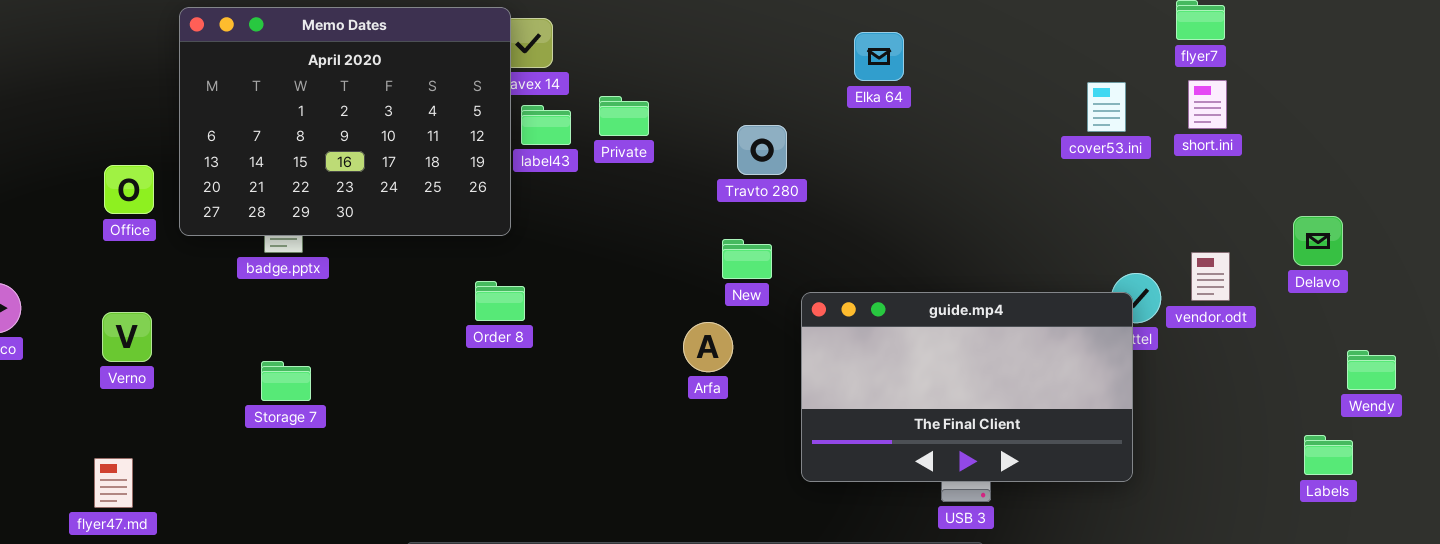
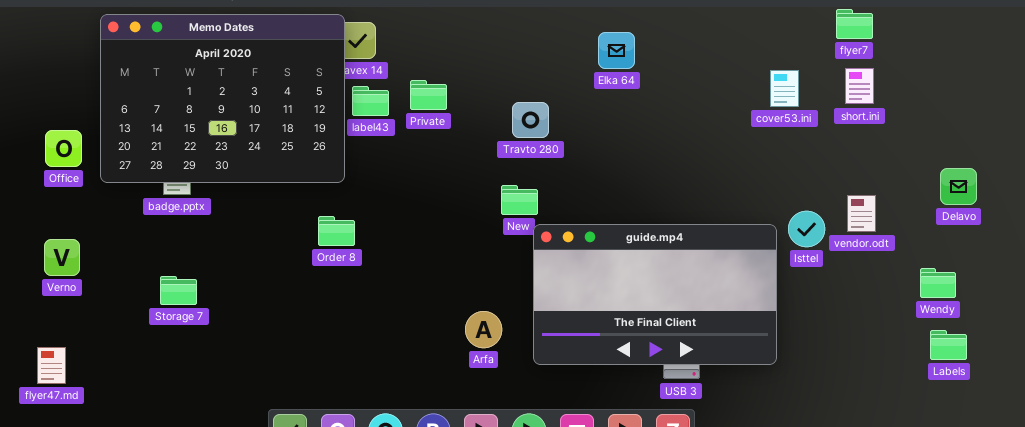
Delavo: [1293,216,1343,266] -> [940,168,977,205], moved
guide.mp4: [801,292,1133,482] -> [533,224,777,365], moved
Arfa: [683,322,733,372] -> [465,311,502,348], moved
Wendy: [1347,350,1396,390] -> [920,268,956,298], moved

